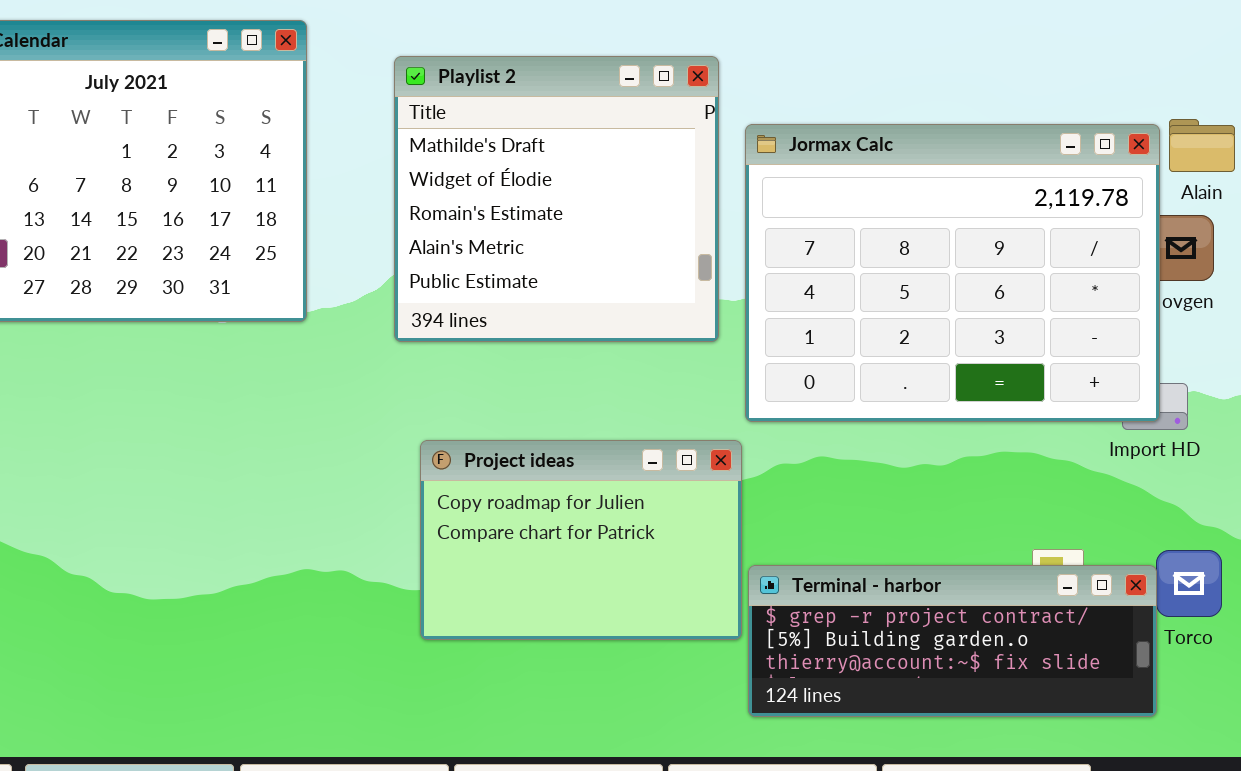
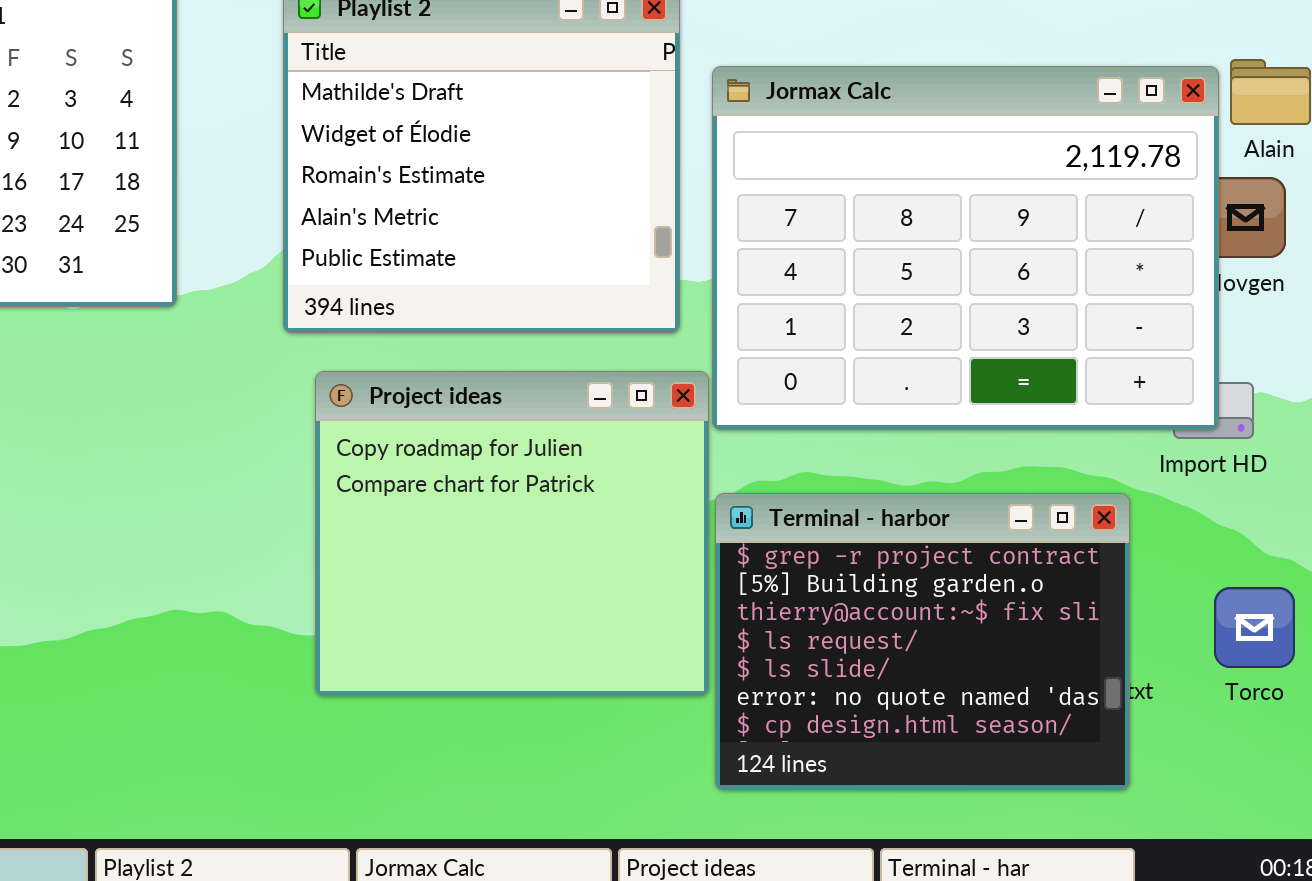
Project ideas: [420,440,742,640] -> [315,371,709,696], resized
Terminal - harbor: [748,565,1157,717] -> [715,493,1130,790], resized

